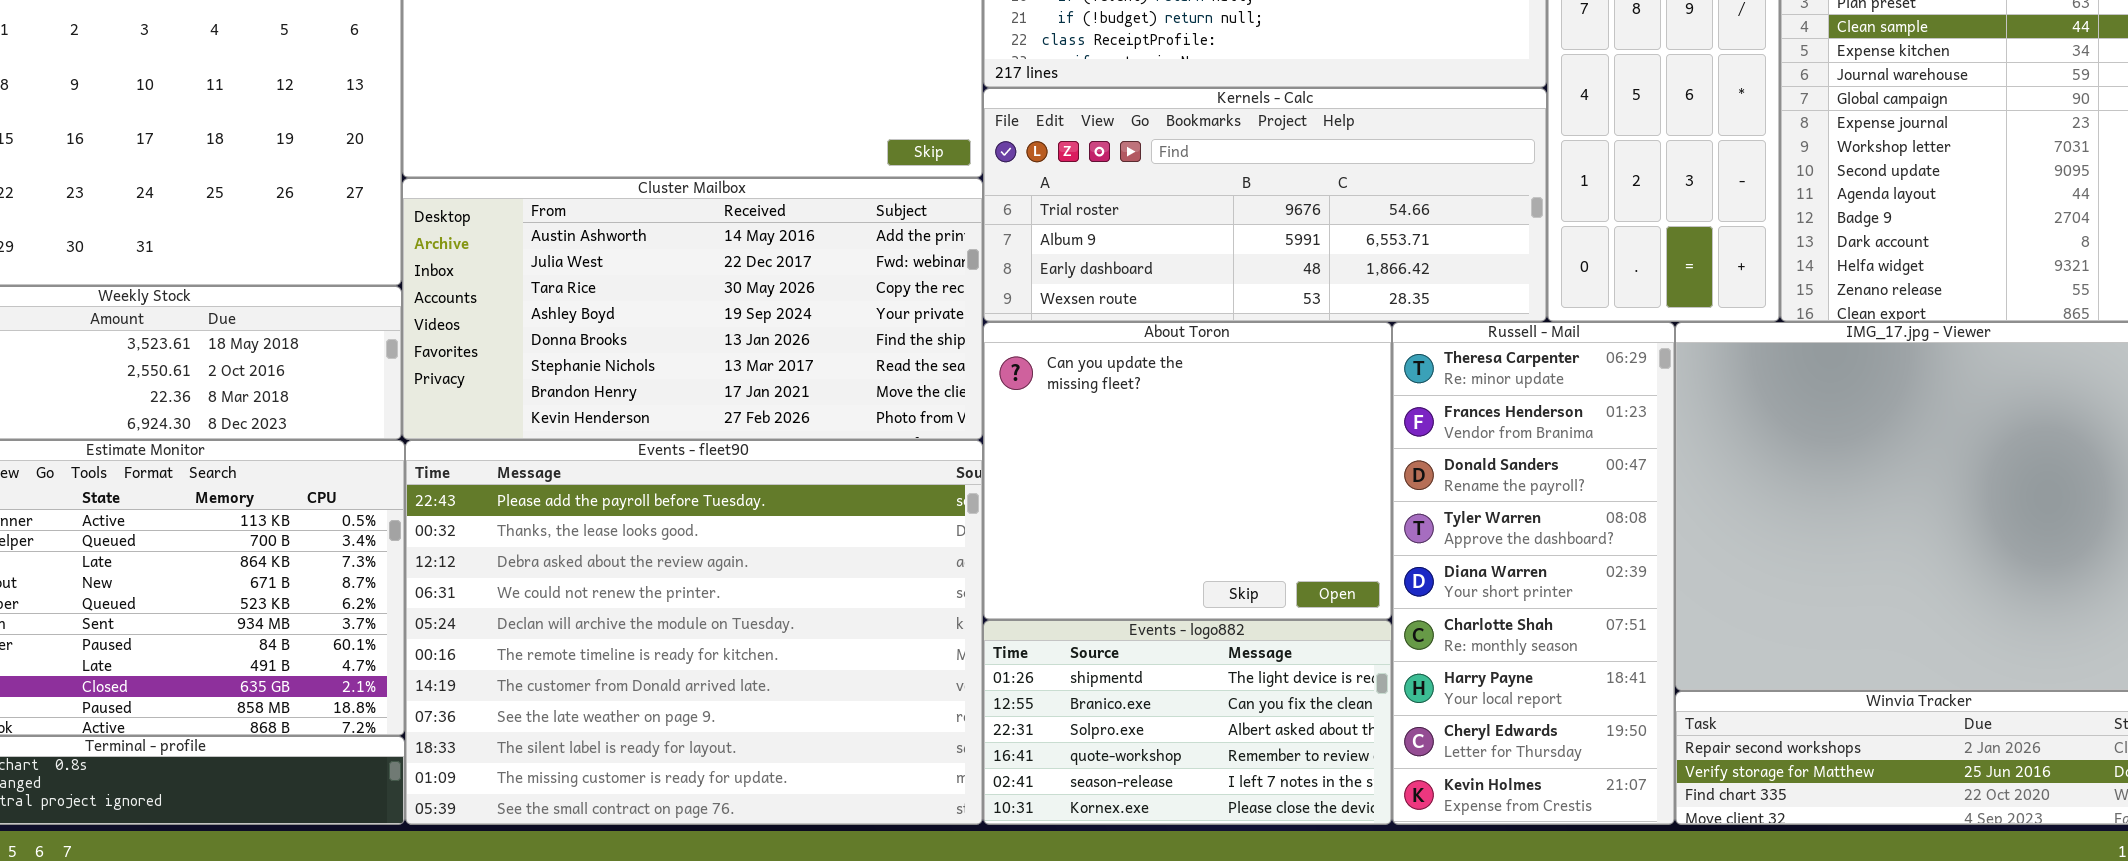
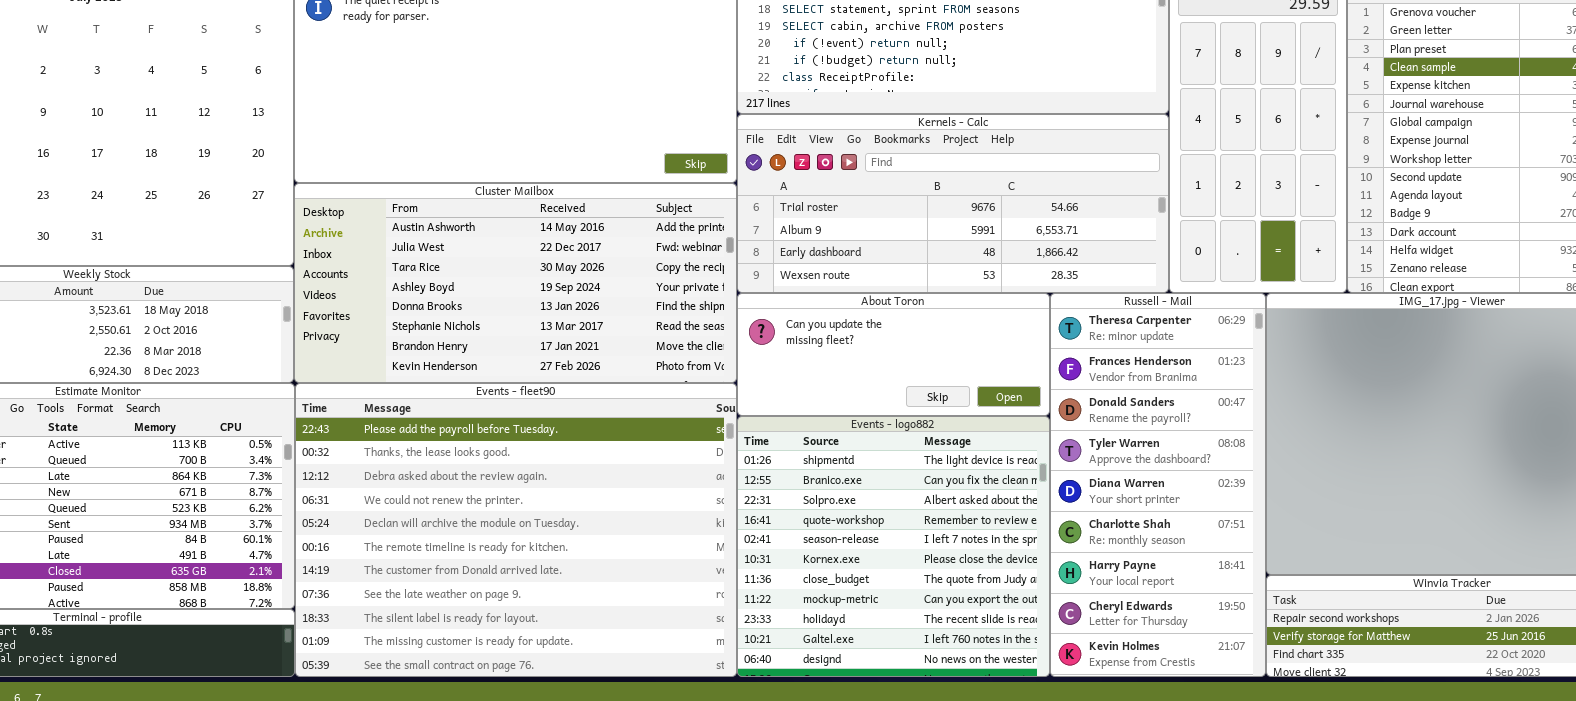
About Toron: [983,322,1392,620] -> [737,293,1050,416], resized
Events - logo882: [983,620,1392,825] -> [737,416,1050,677], resized

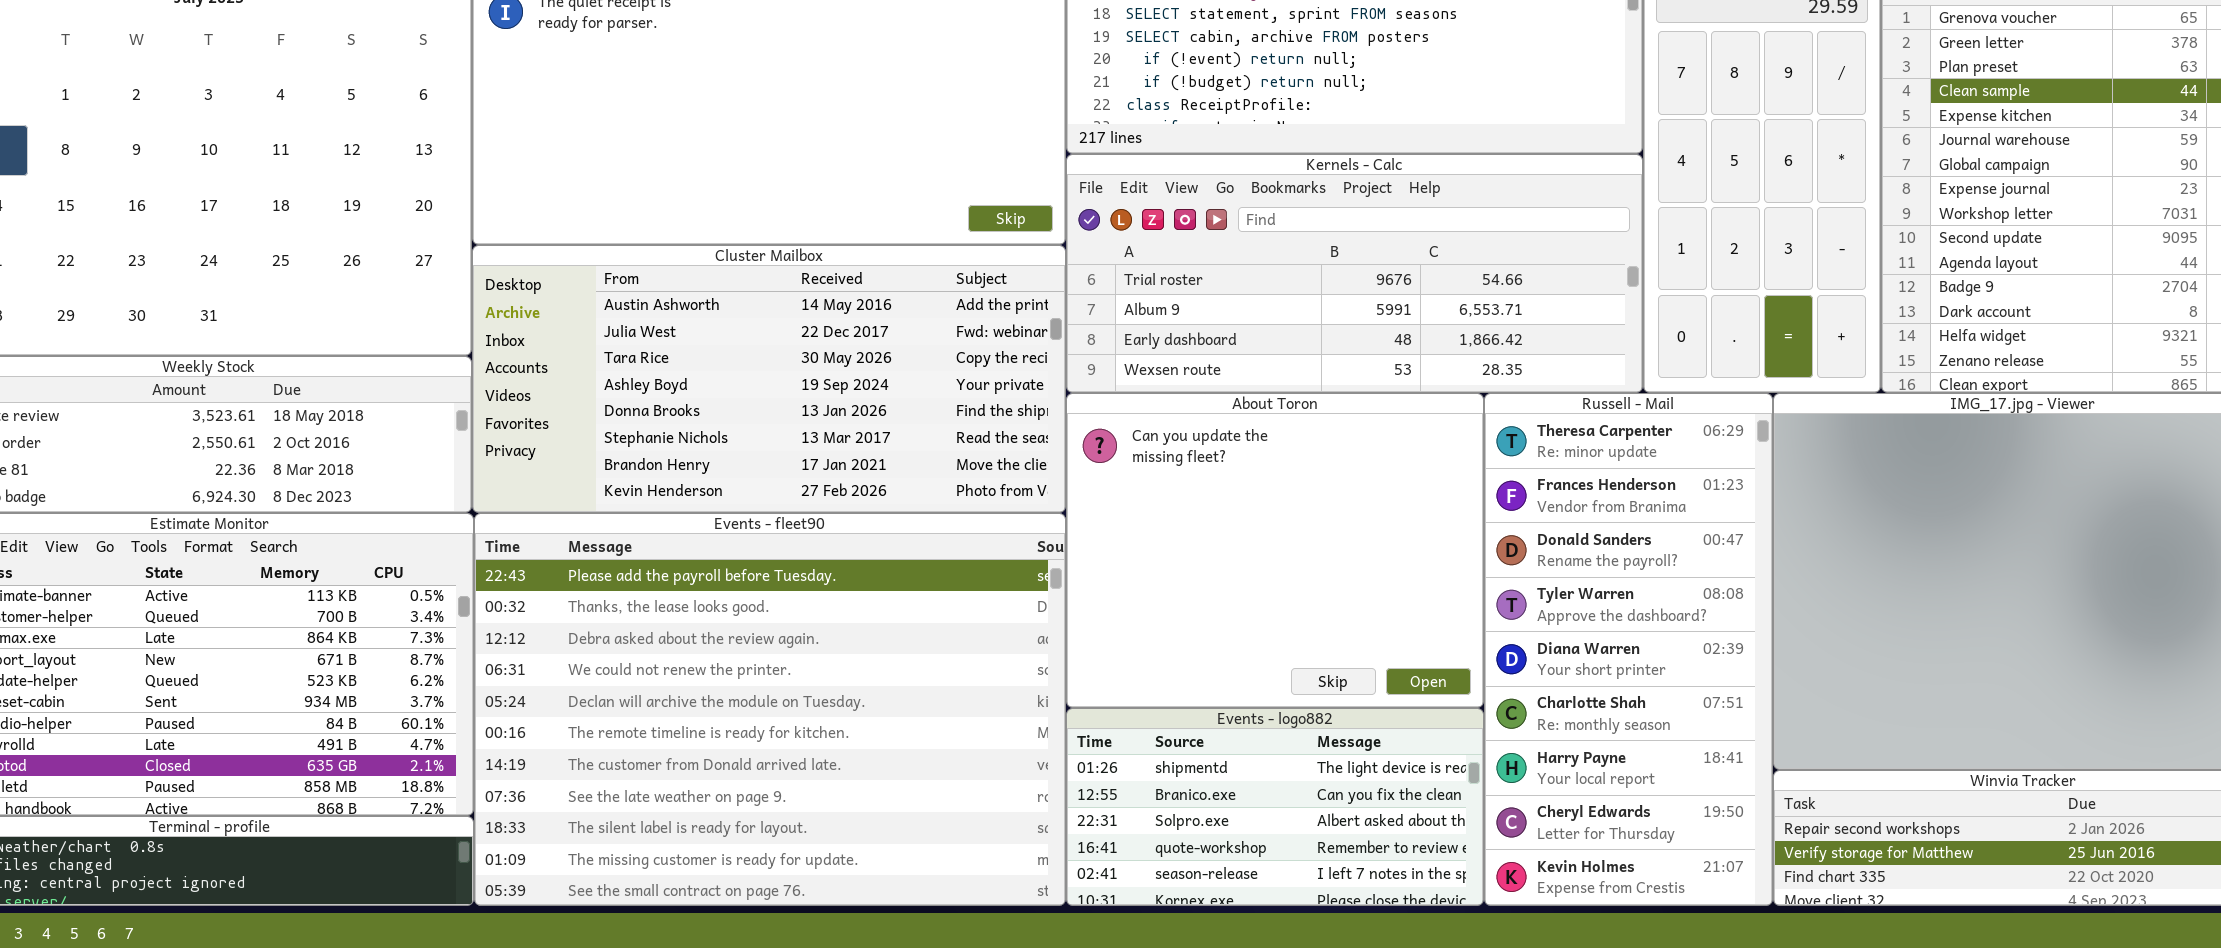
About Toron: [737,293,1050,416] -> [1066,393,1484,708], resized
Events - logo882: [737,416,1050,677] -> [1066,708,1484,906], resized

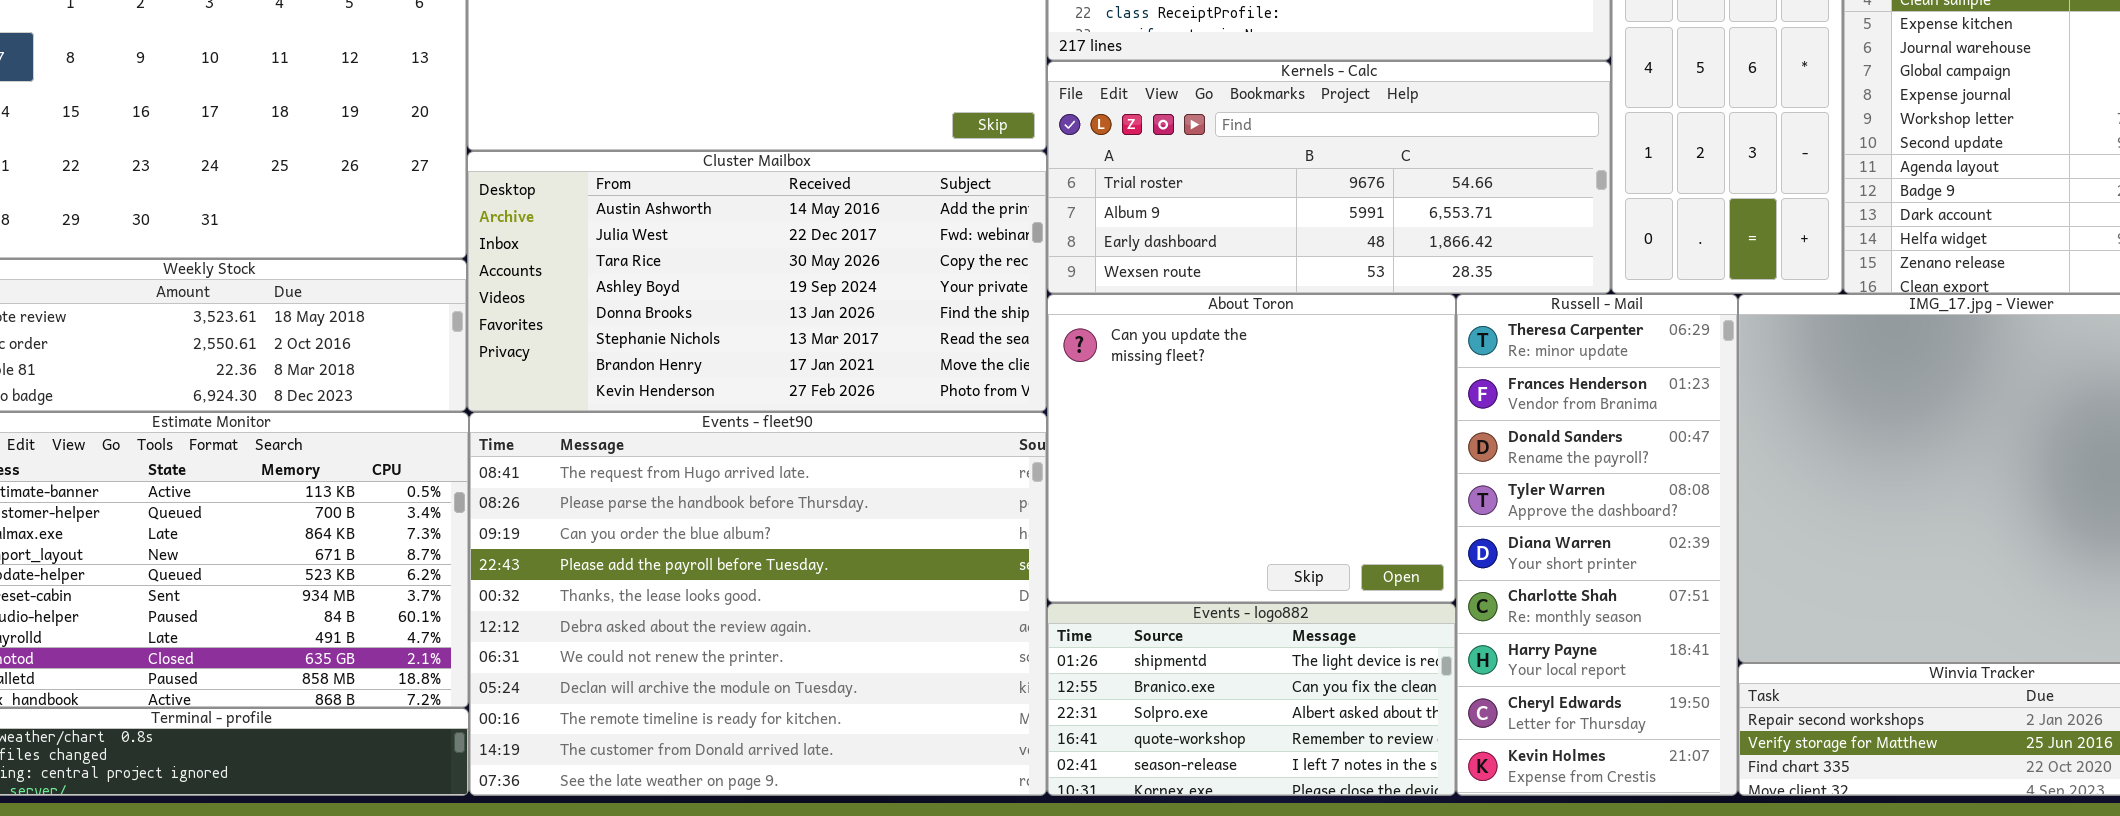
Events - fleet90: [474,513,1066,906] -> [469,412,1047,796], scrolled up 3 rows

